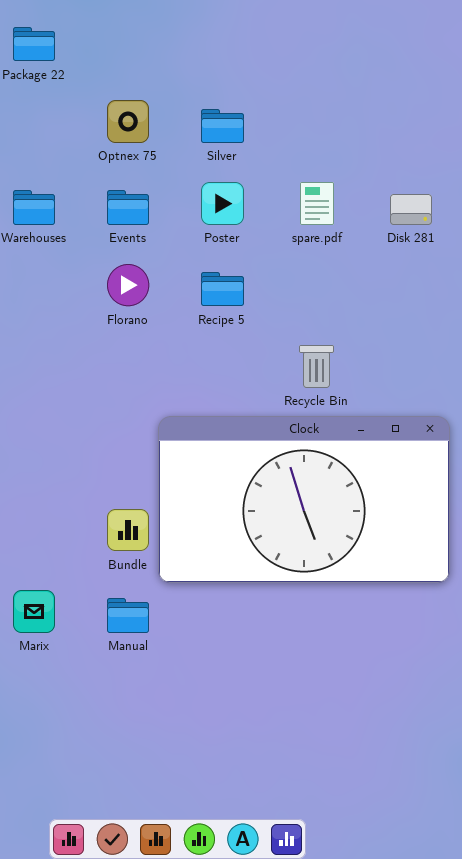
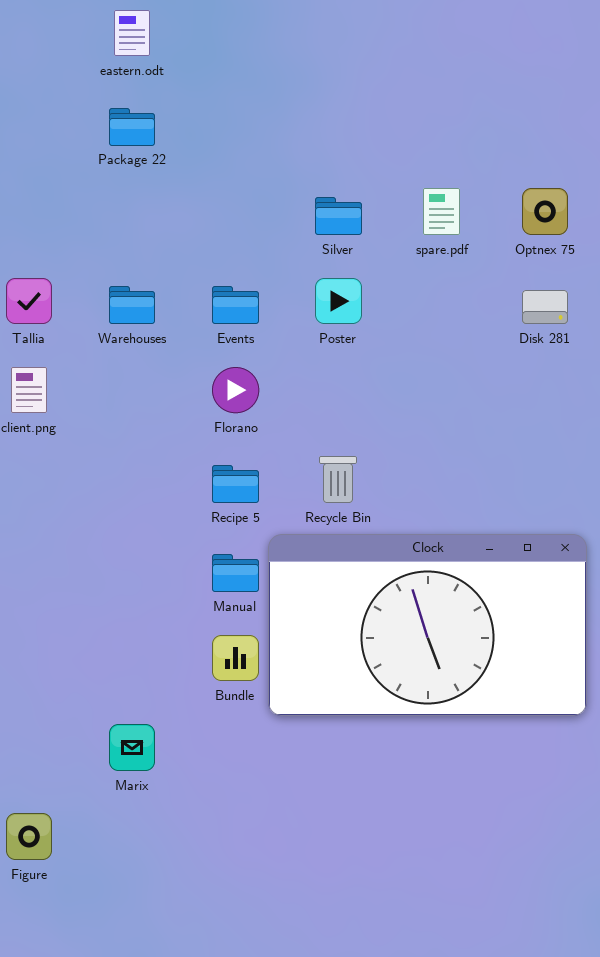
Optnex 75: [107,100,149,143] -> [522,188,568,235], moved
spare.pdf: [300,182,334,225] -> [423,188,460,235], moved
Recipe 5: [201,272,244,306] -> [212,465,259,503], moved
Recycle Bin: [299,345,334,388] -> [319,456,357,503], moved
Manual: [107,598,149,633] -> [212,554,259,592], moved

